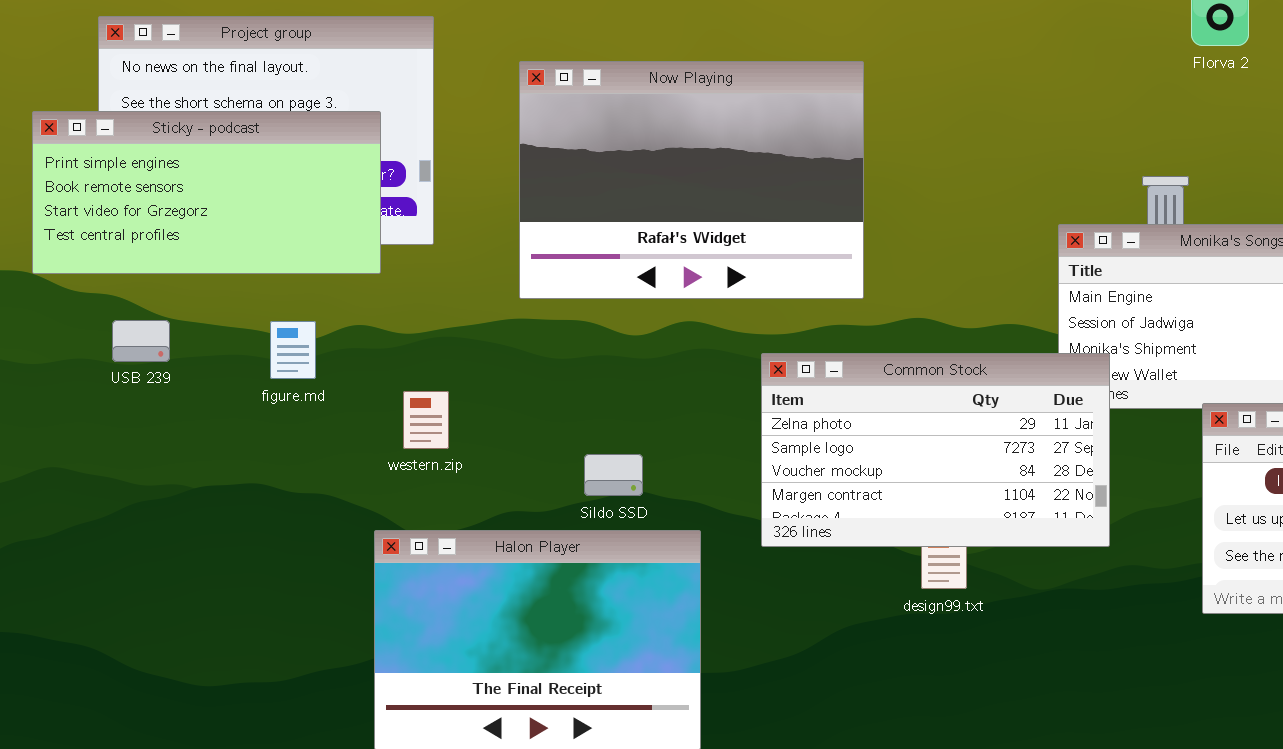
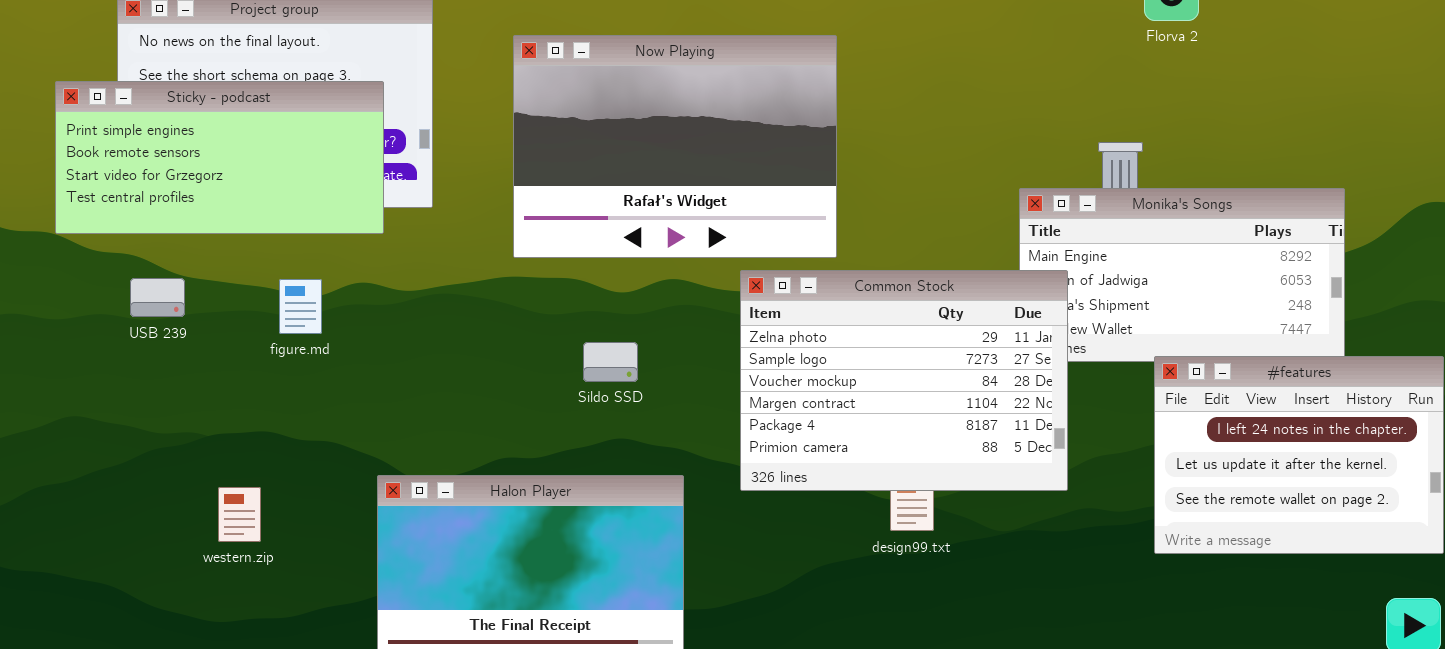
Common Stock: [761,353,1110,547] -> [740,270,1068,491], resized
western.zip: [403,391,449,449] -> [218,487,261,542], moved
Sildo SSD: [584,454,643,496] -> [583,342,638,382], moved

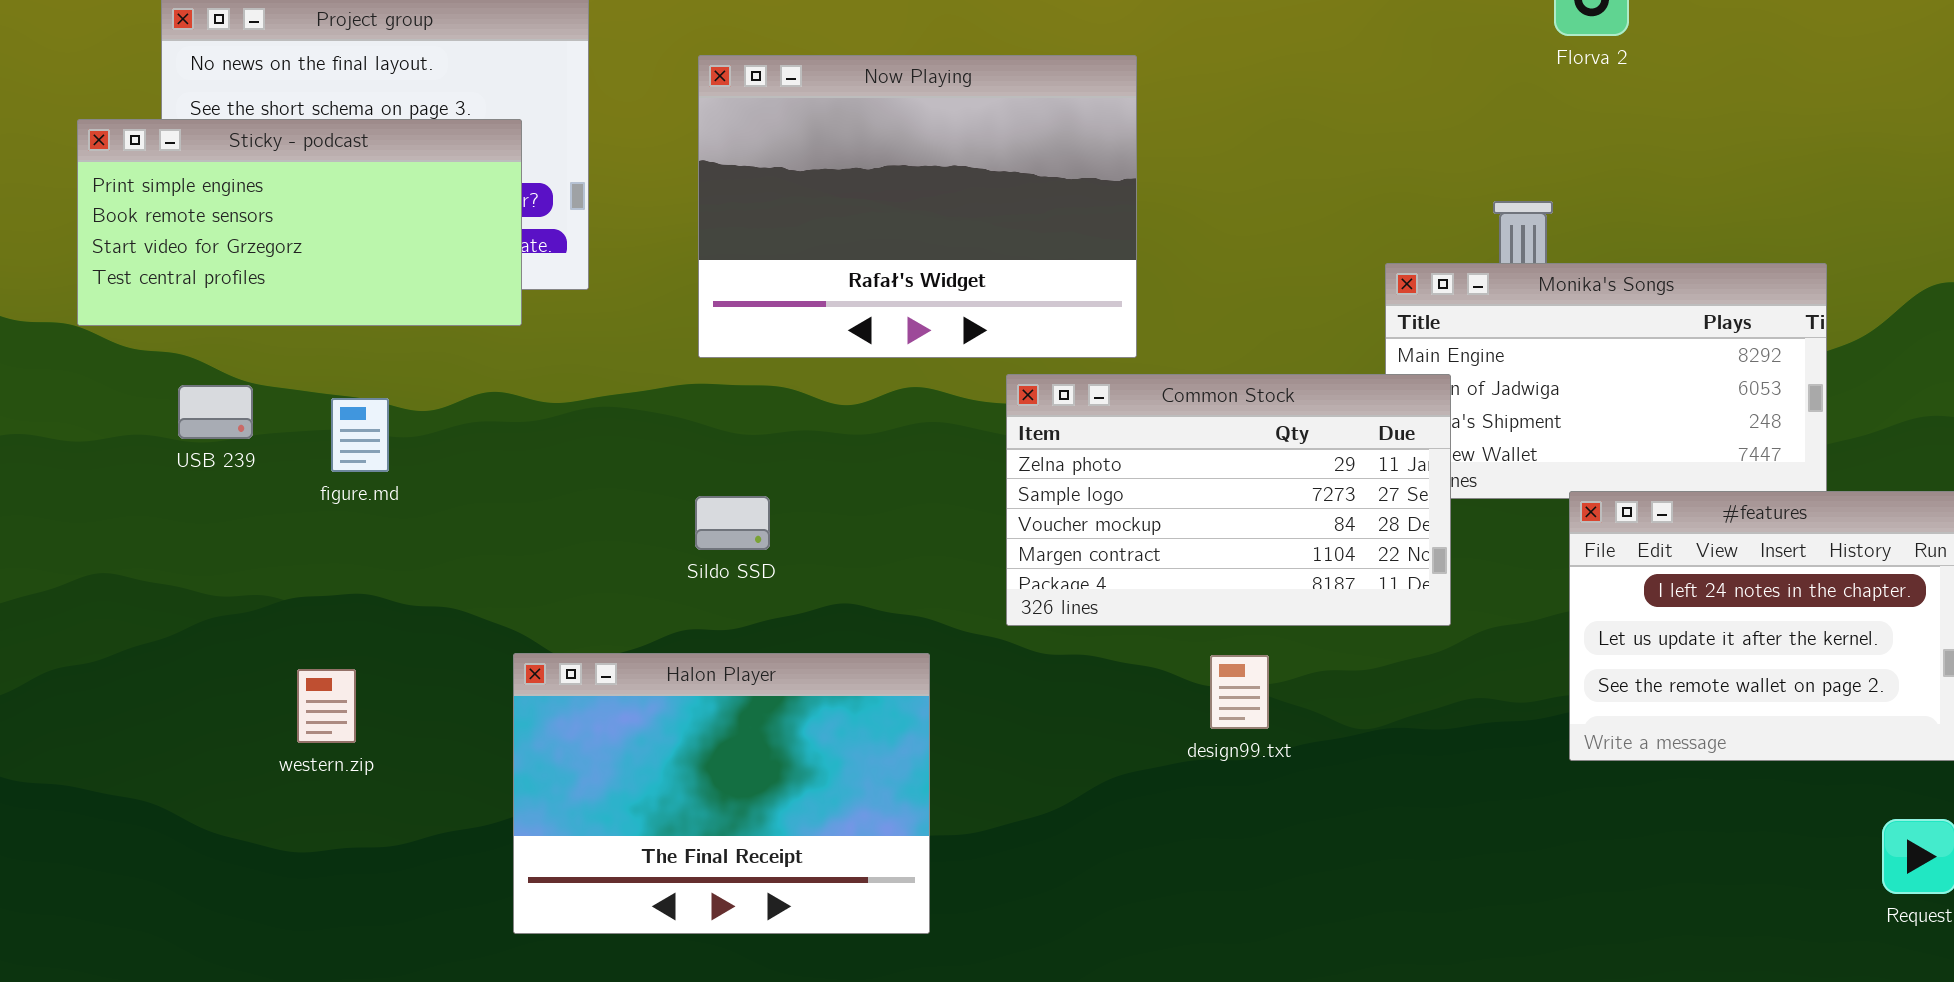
Common Stock: [740,270,1068,491] -> [1006,374,1451,626], resized
figure.md: [279,279,322,334] -> [331,398,389,472], moved
Sildo SSD: [583,342,638,382] -> [695,496,770,550], moved

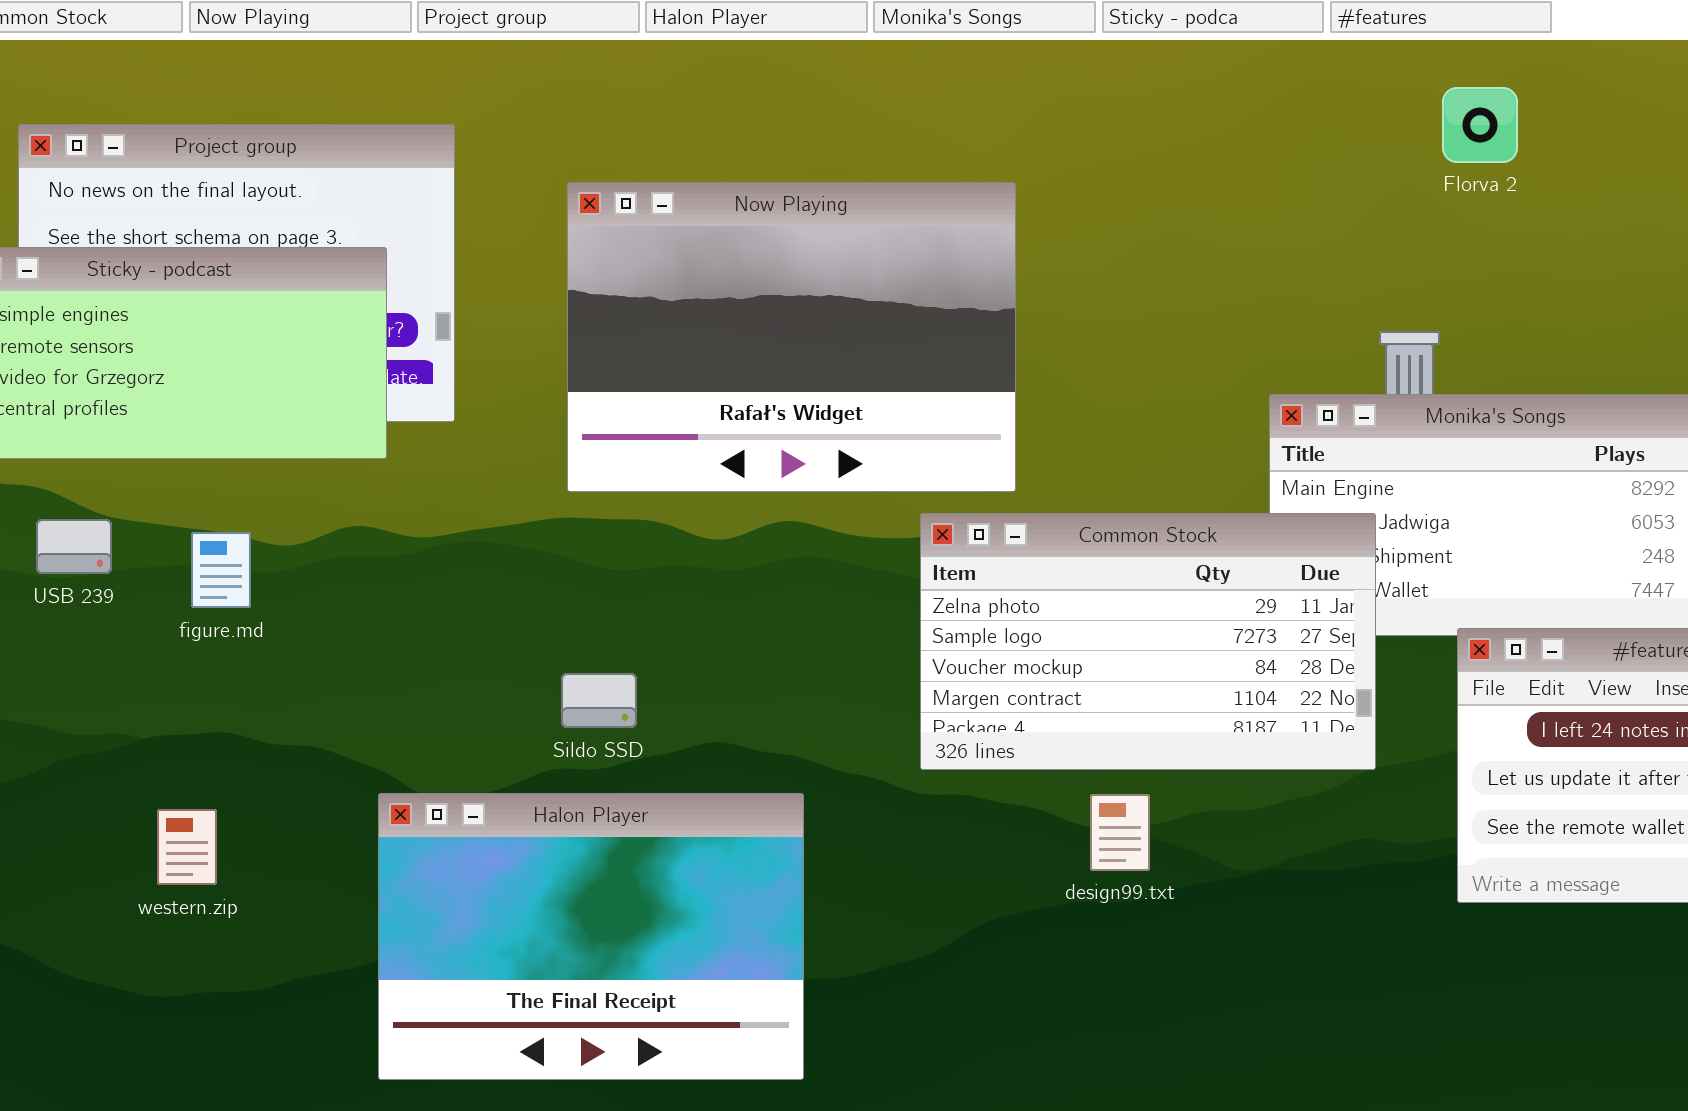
Common Stock: [1006,374,1451,626] -> [920,513,1376,770], moved
Sildo SSD: [695,496,770,550] -> [561,673,637,728], moved

